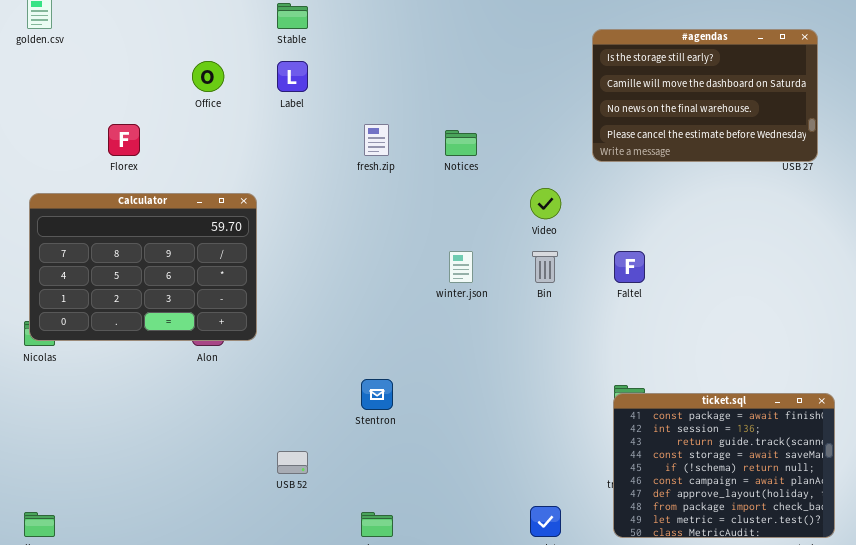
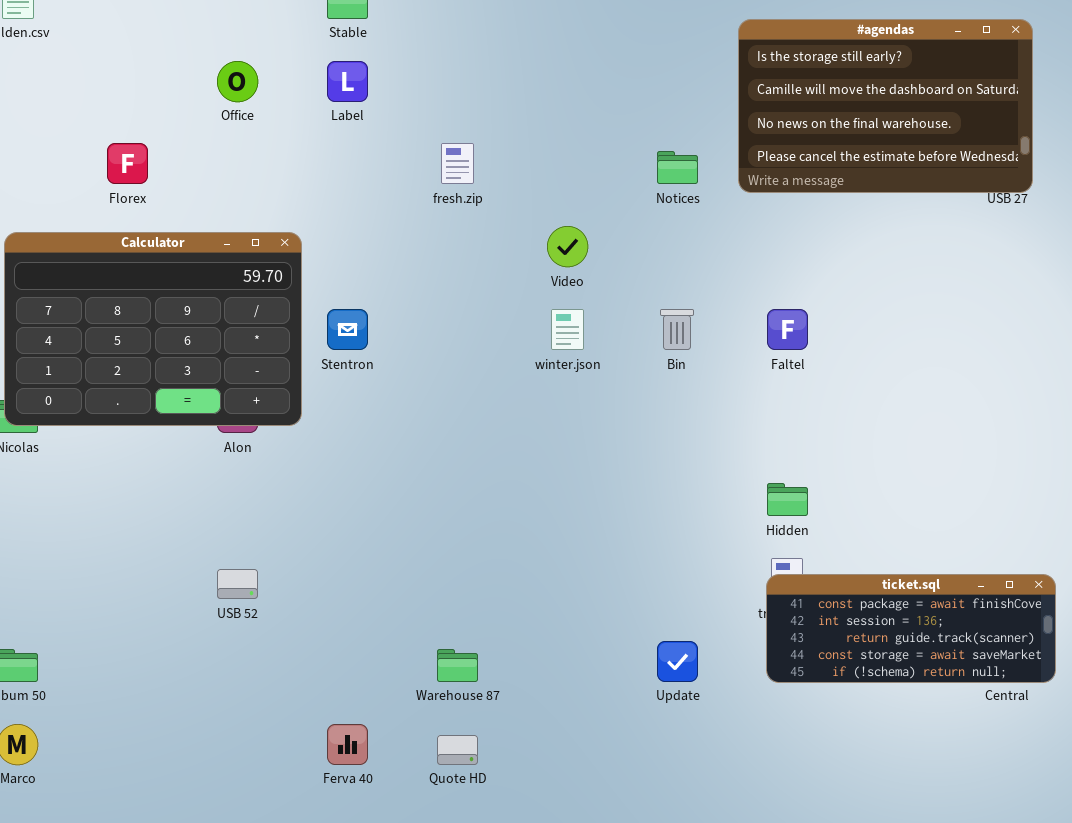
Notices: [445,130,477,156] -> [657,151,698,184], moved
Video: [530,188,561,219] -> [547,226,588,267], moved
Stentron: [361,379,393,410] -> [327,309,368,350], moved
ticket.sql: [613,393,835,538] -> [766,574,1056,683], resized
USB 52: [277,451,308,474] -> [217,569,258,599], moved

